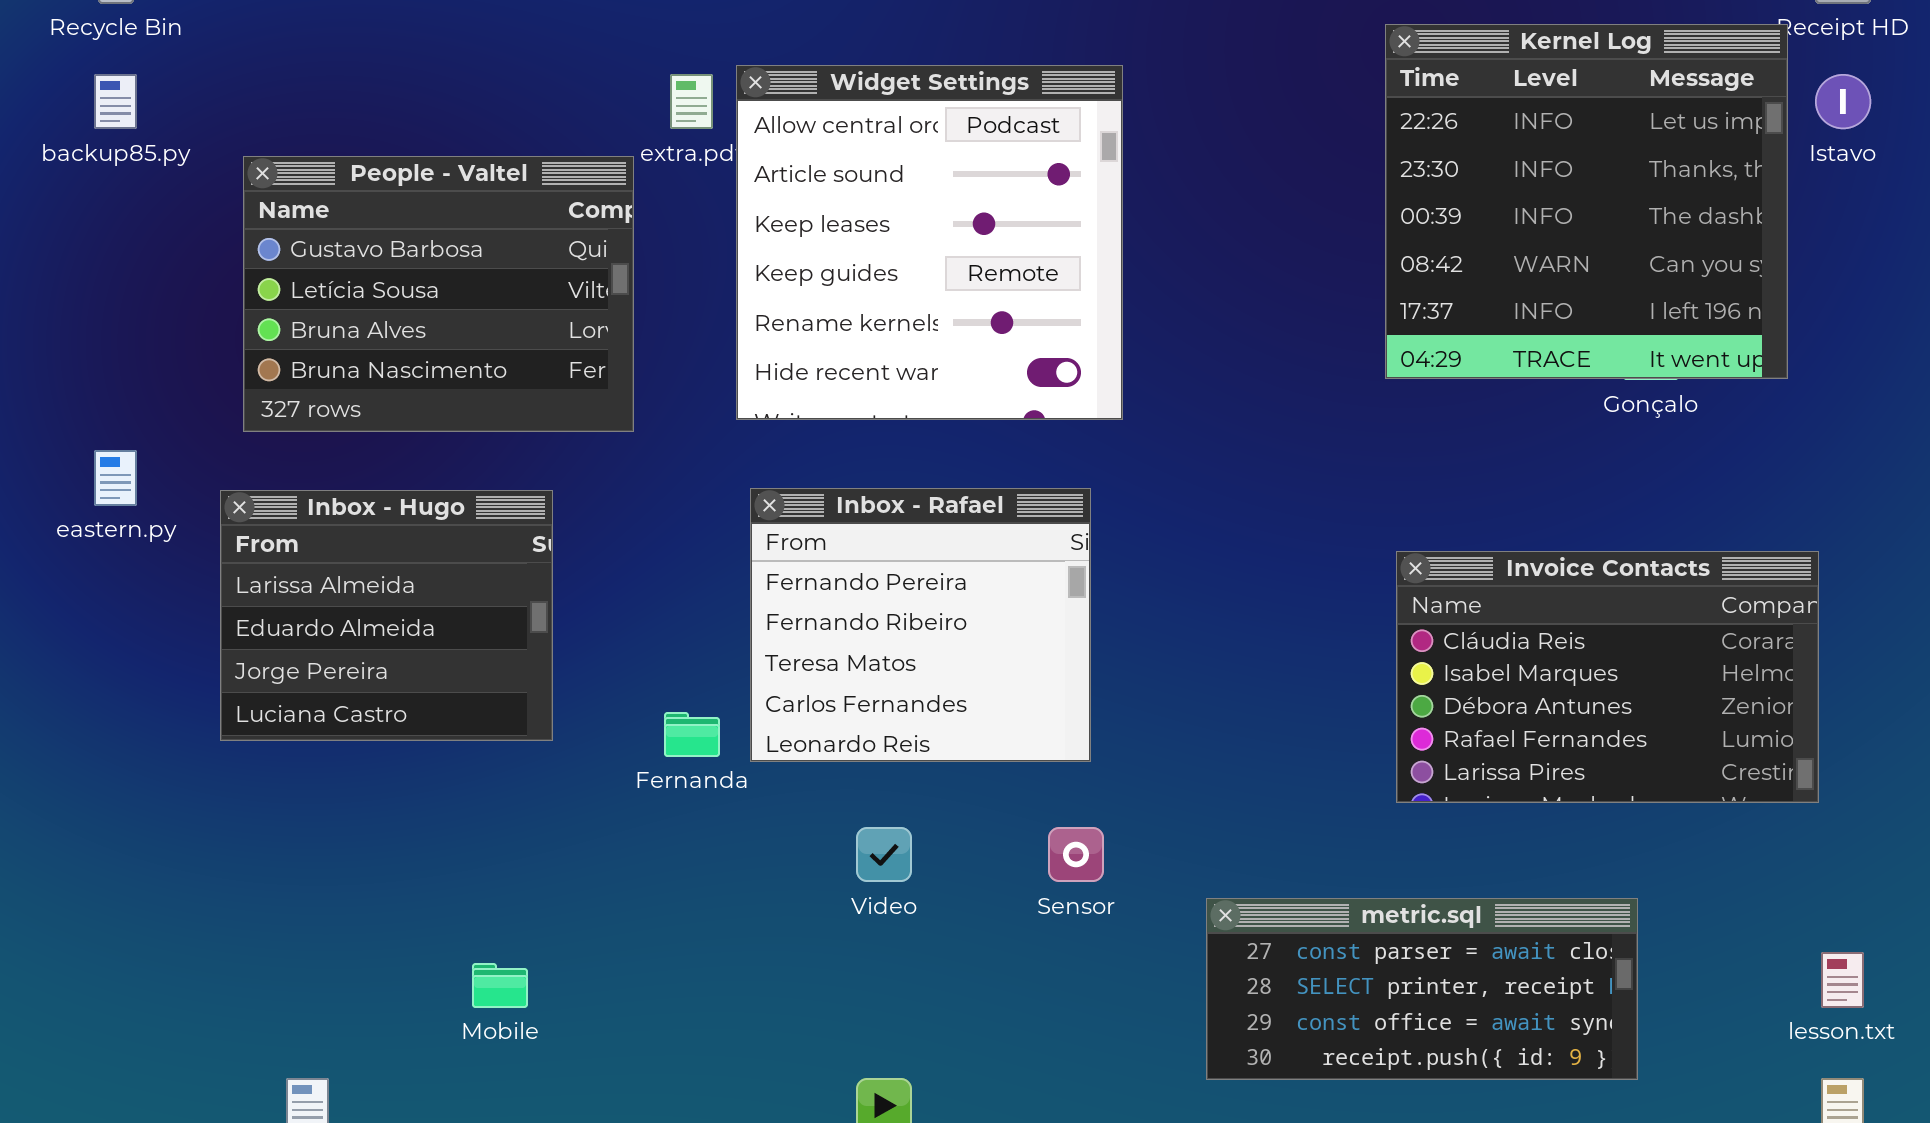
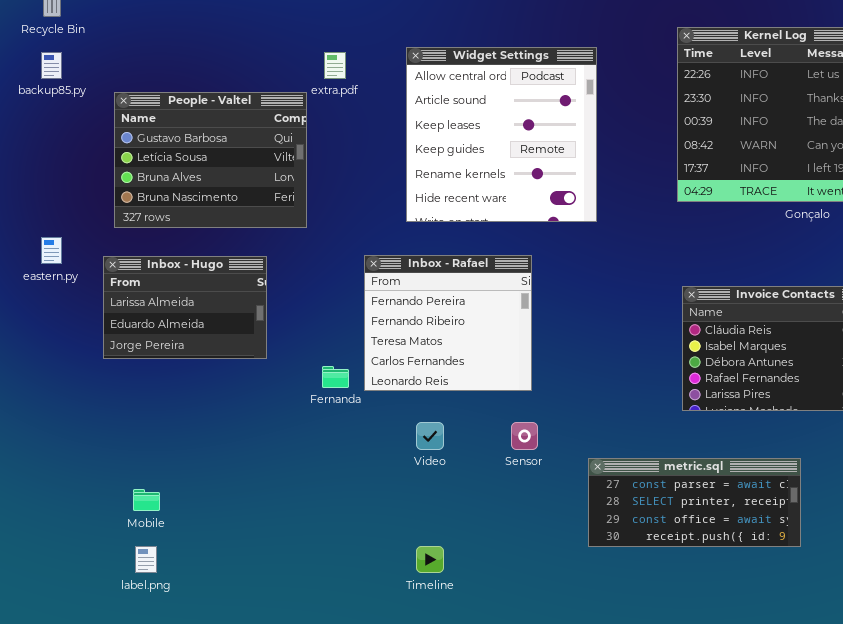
Widget Settings: [736,65,1123,420] -> [406,47,597,222], moved
Inbox - Hugo: [220,490,553,741] -> [103,256,267,359], resized
Mobile: [472,963,528,1008] -> [133,489,160,511], moved

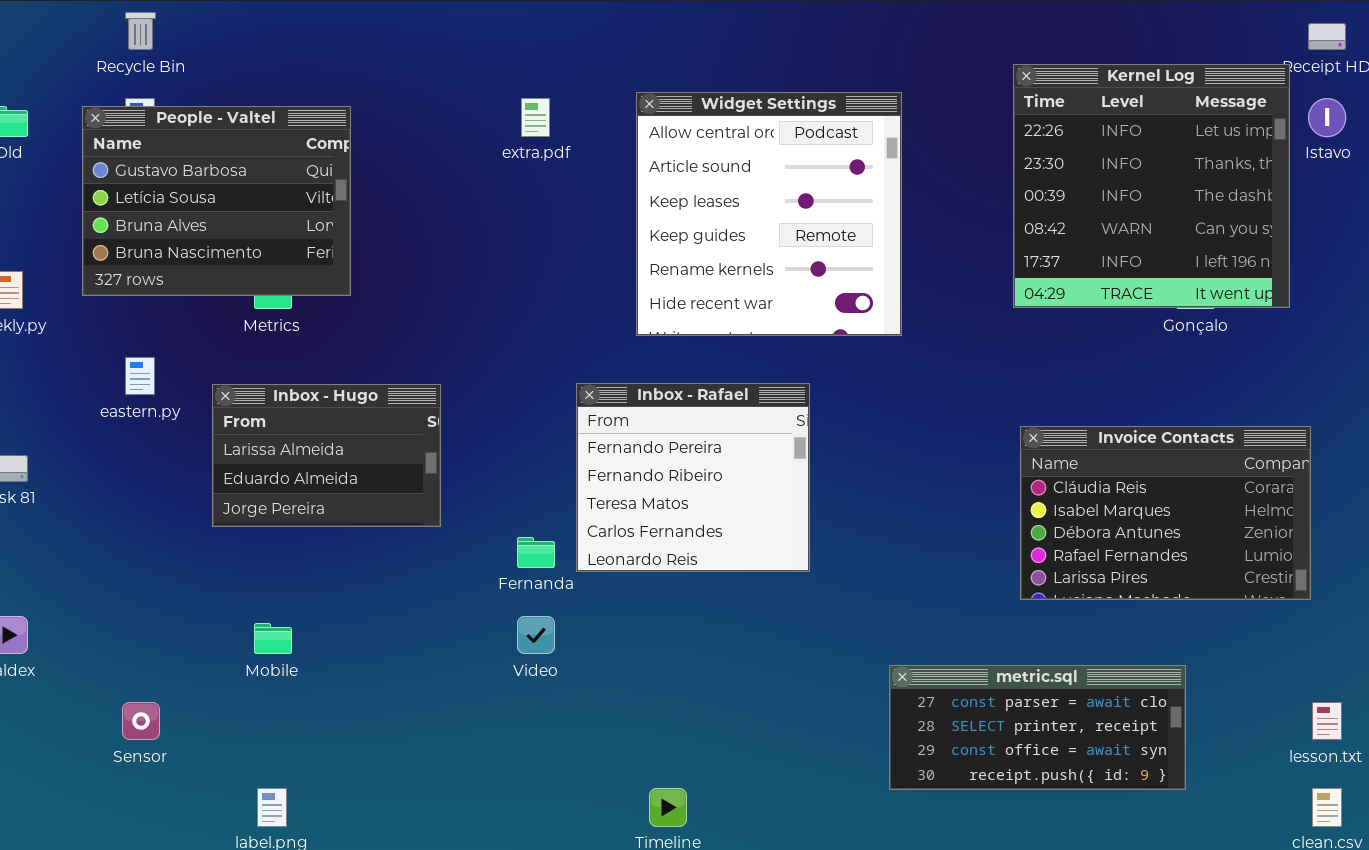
People - Valtel: [114,92,307,228] -> [82,106,351,296], moved
Video: [416,422,444,450] -> [517,616,555,654], moved
Sensor: [511,422,538,450] -> [122,702,160,740], moved
Mobile: [133,489,160,511] -> [254,623,292,654], moved

